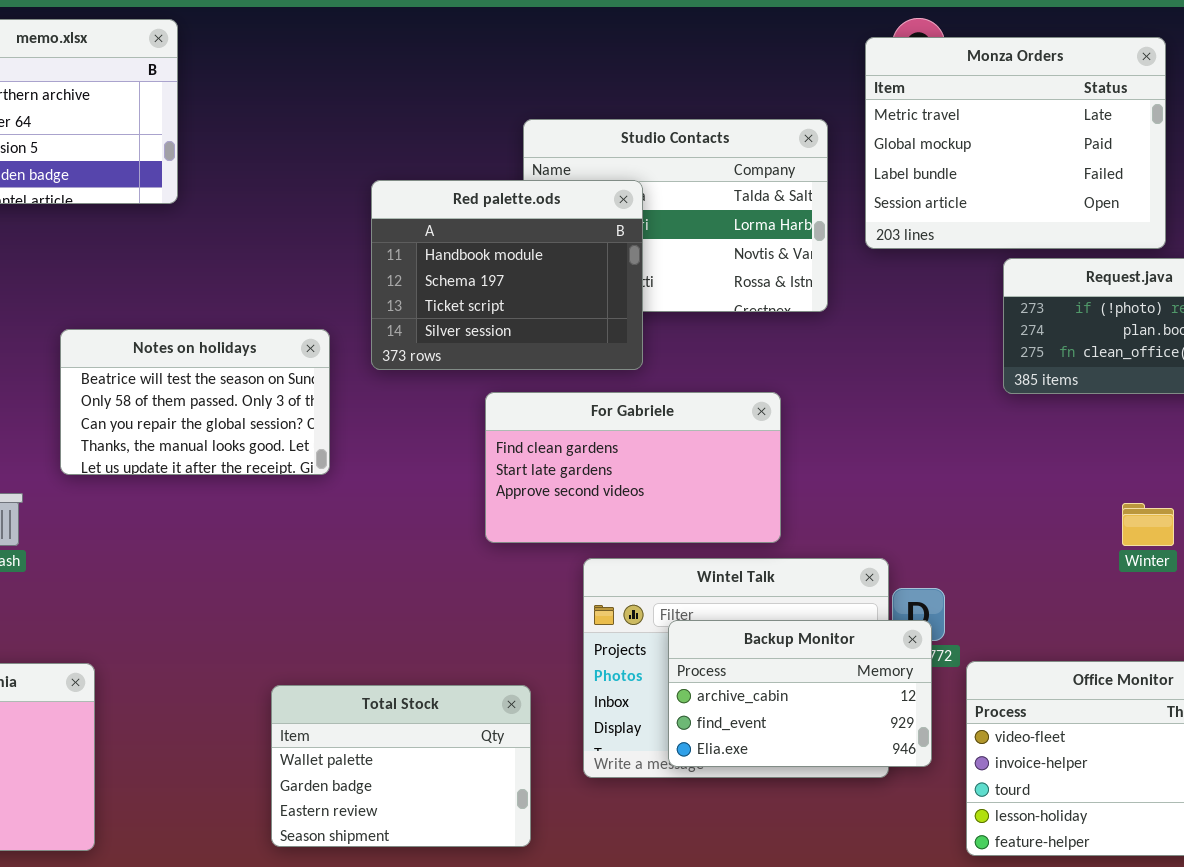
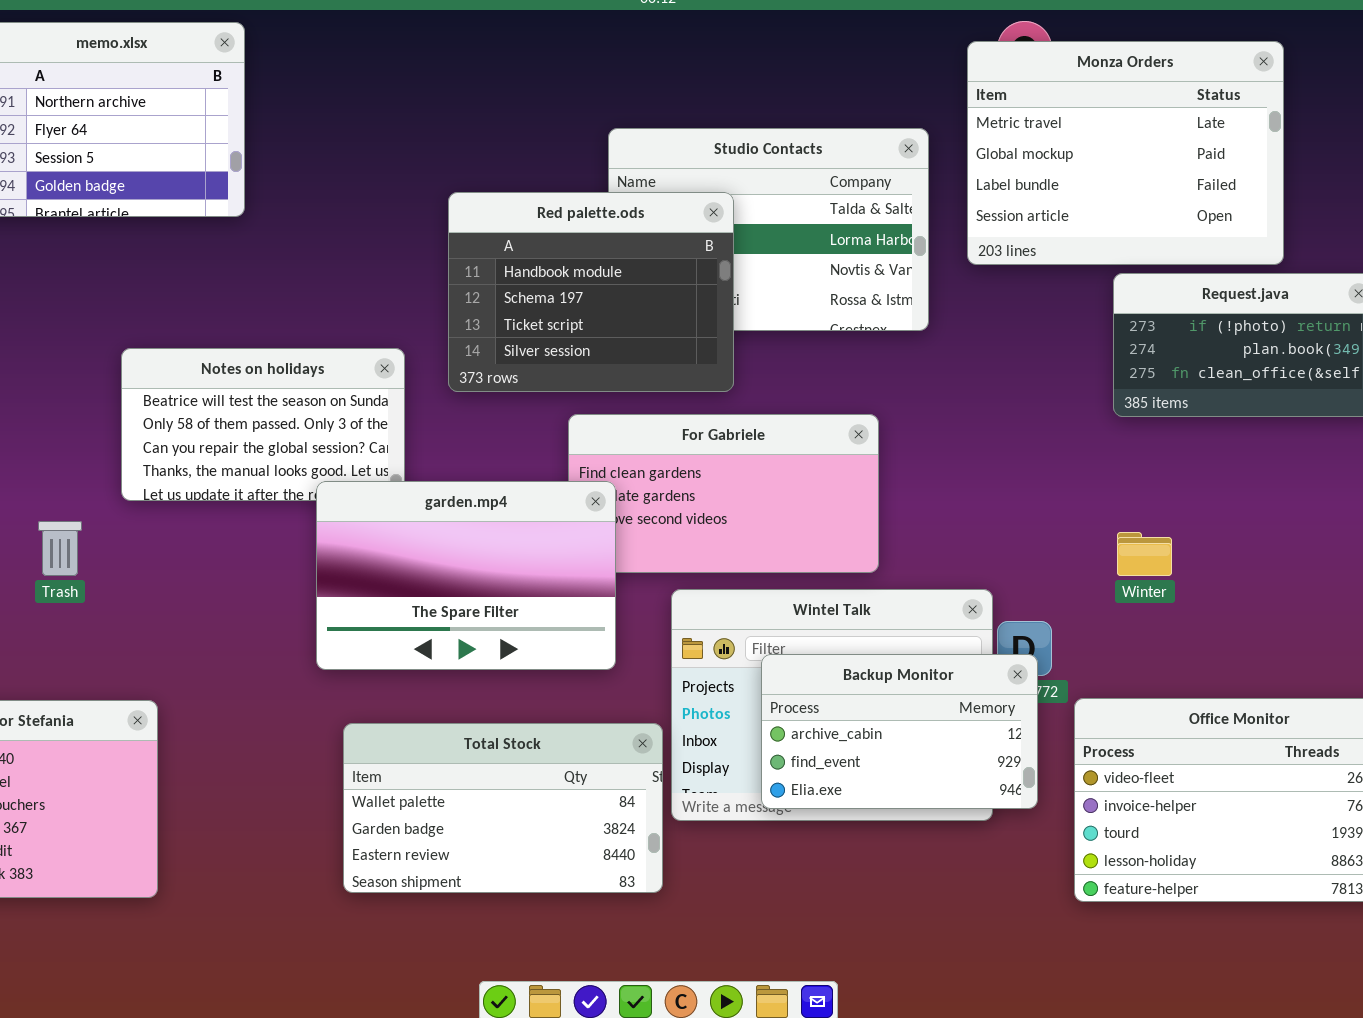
garden.mp4: none -> [316,481,616,670], opened
Winter: [1122,503,1174,546] -> [1117,532,1172,576], moved
Total Stock: [271,685,531,847] -> [343,723,663,893], resized

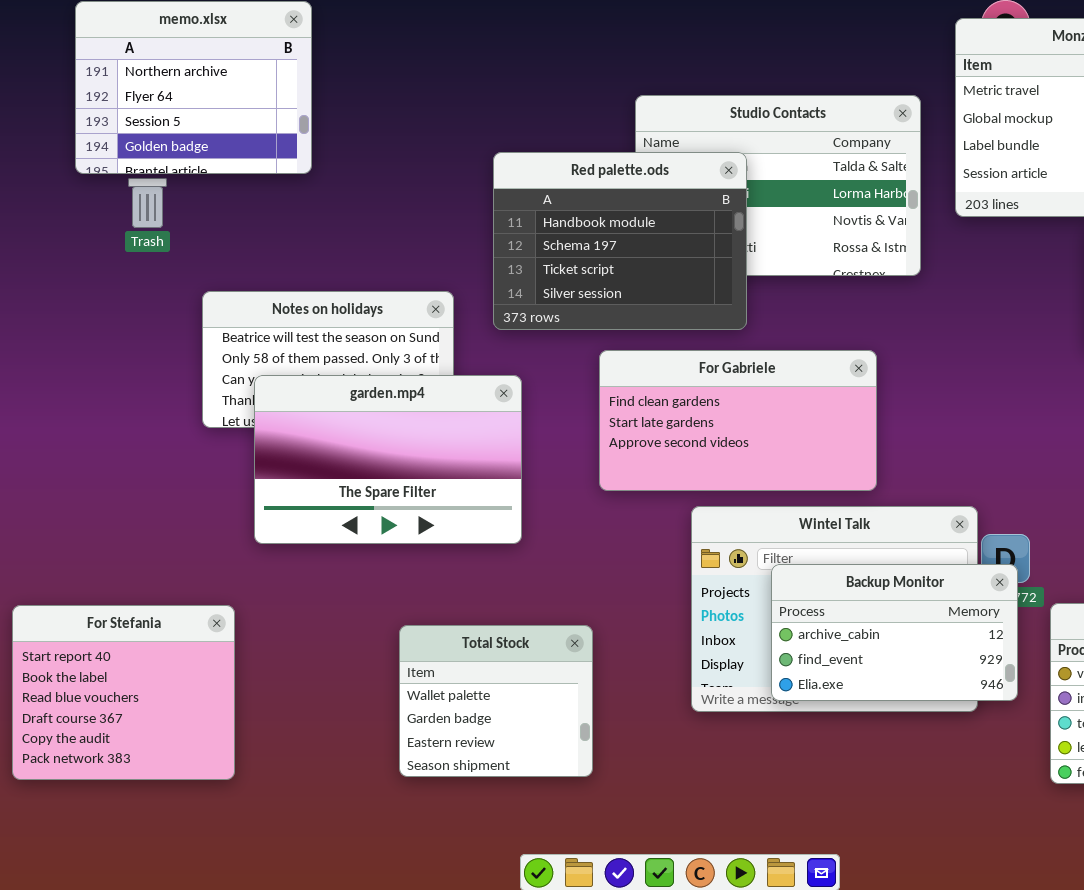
garden.mp4: [316,481,616,670] -> [254,375,522,544], moved
Trash: [38,521,82,576] -> [128,178,167,228], moved
Total Stock: [343,723,663,893] -> [399,625,593,777], resized

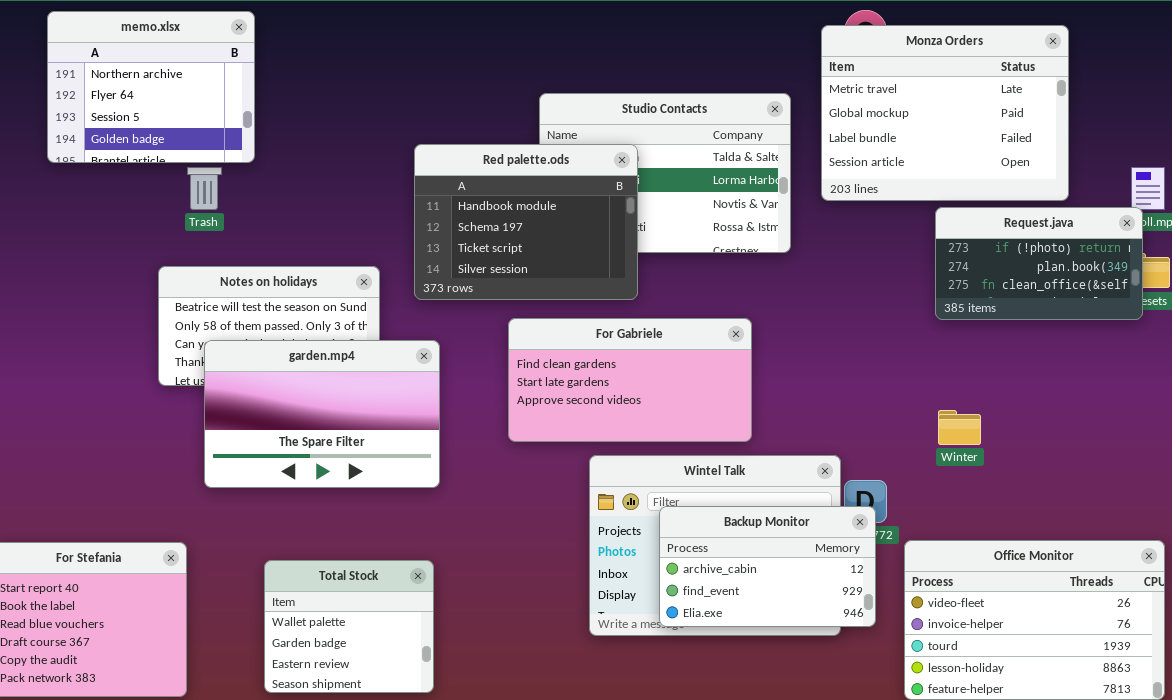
Trash: [128,178,167,228] -> [187,167,222,210], moved
Total Stock: [399,625,593,777] -> [264,560,434,693], moved

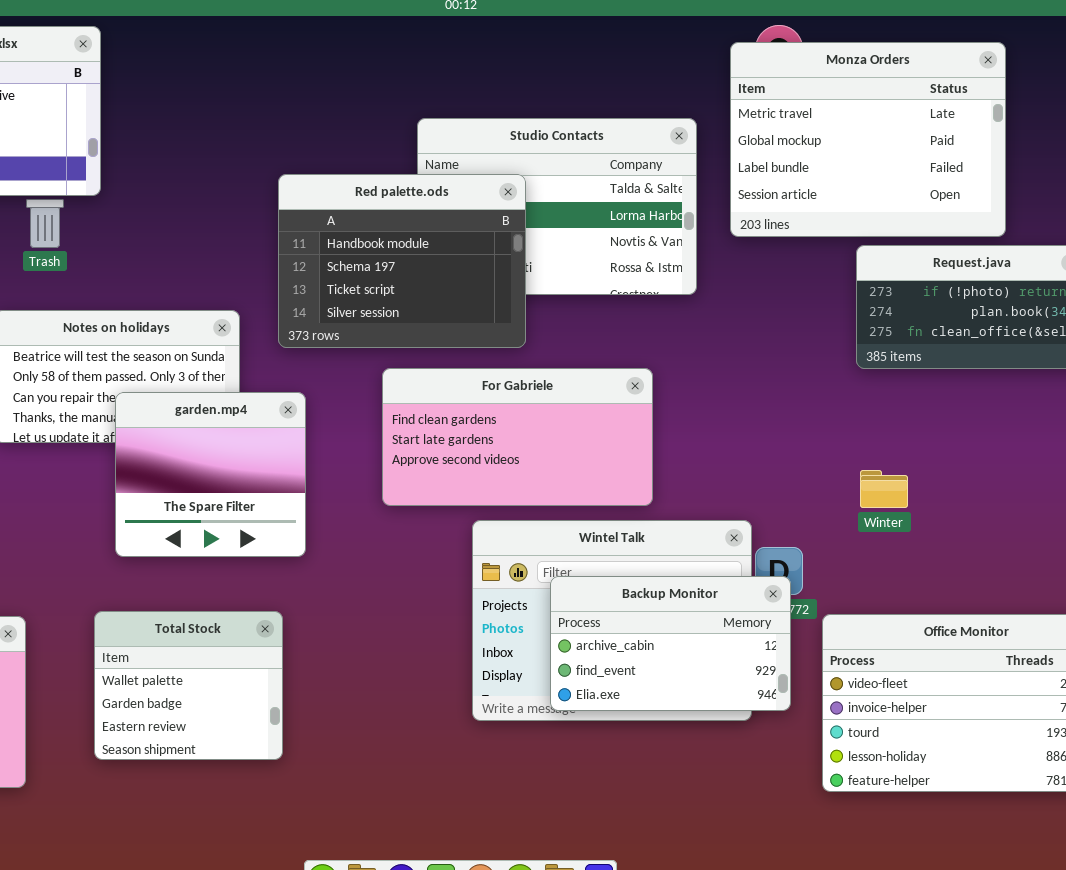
garden.mp4: [204,340,440,488] -> [115,392,306,557], resized
Total Stock: [264,560,434,693] -> [94,611,283,760], moved

